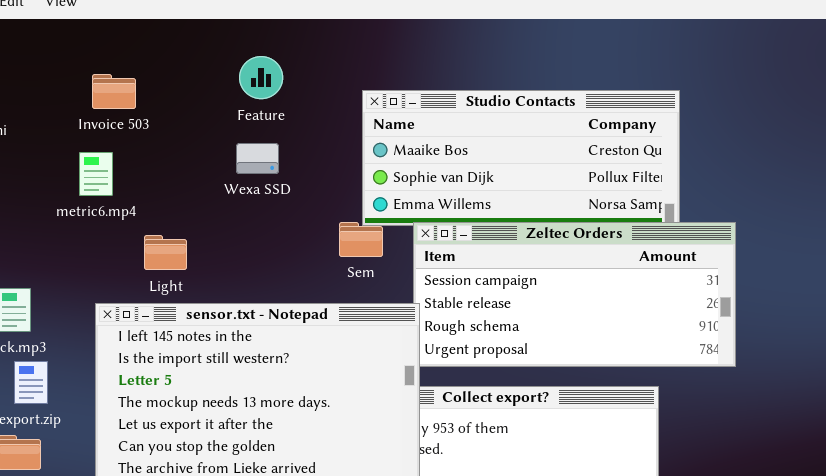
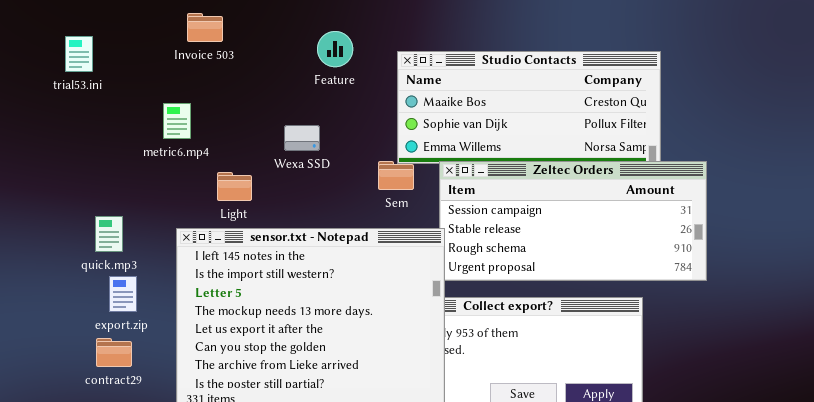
Feature: [239,56,283,99] -> [317,31,353,67], moved
Invoice 503: [92,74,136,109] -> [187,13,223,42], moved
Wexa SSD: [236,143,279,174] -> [284,125,320,151], moved

